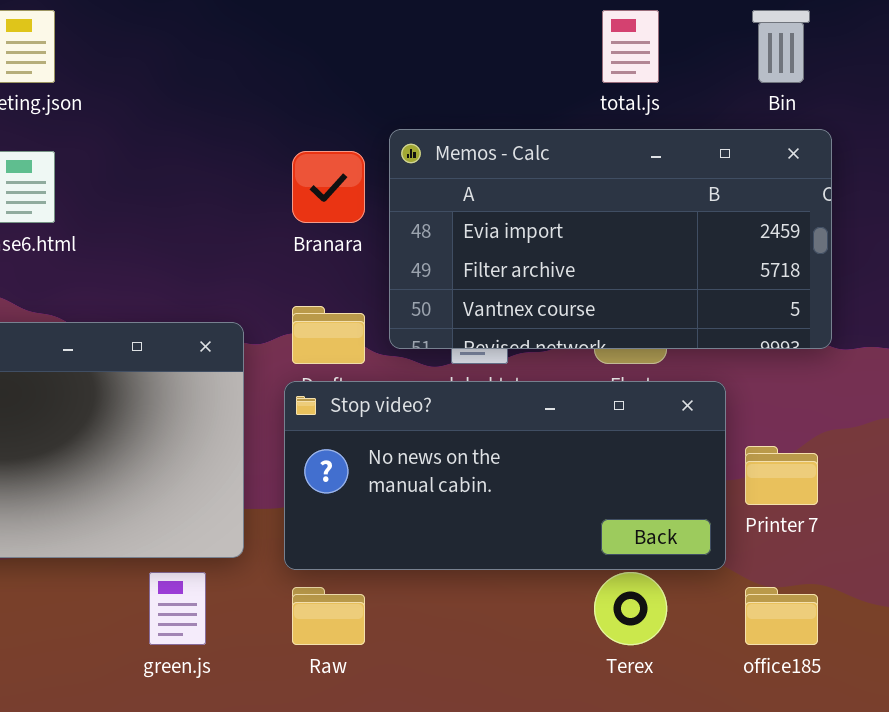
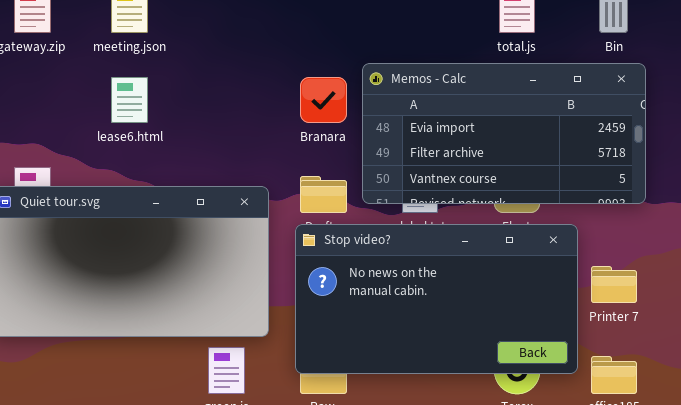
Stop video?: [284,381,726,570] -> [295,224,578,374], resized

